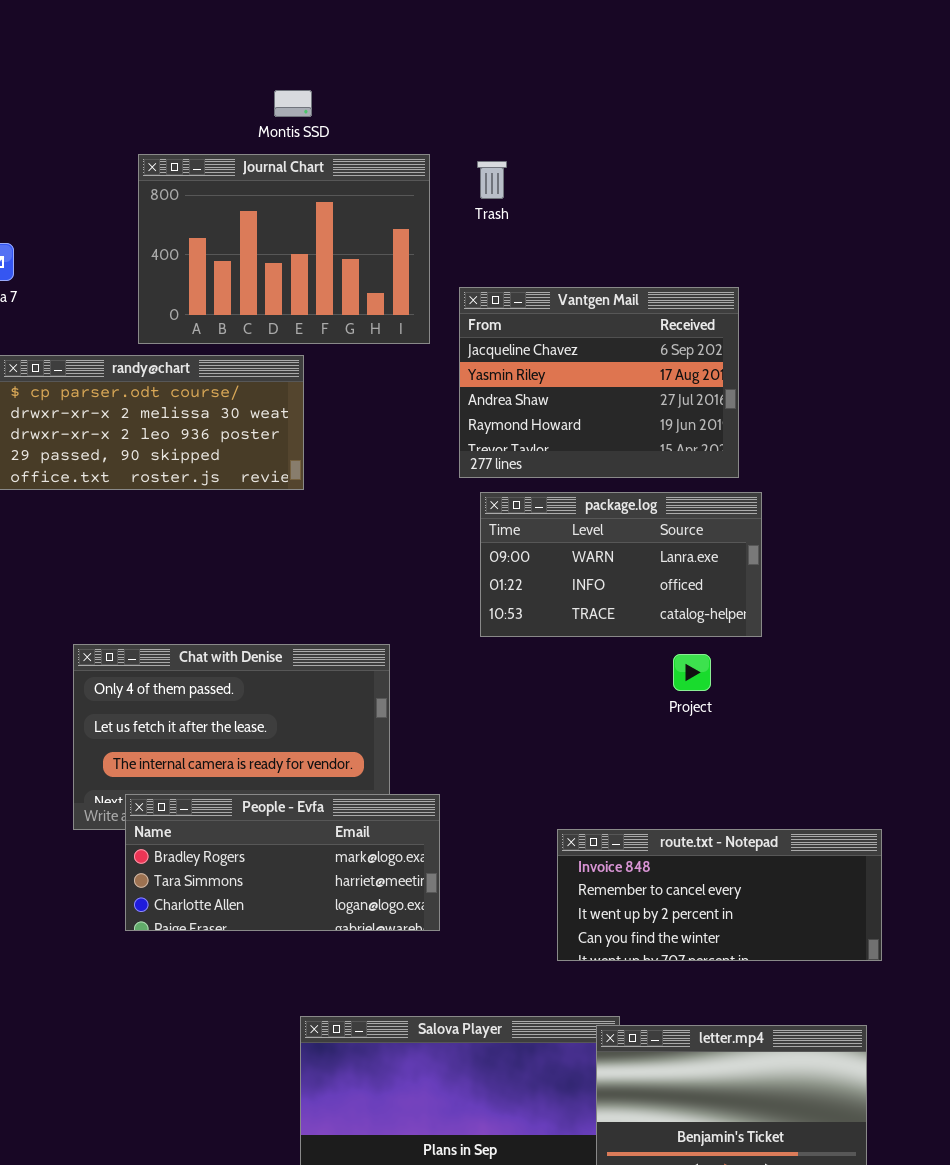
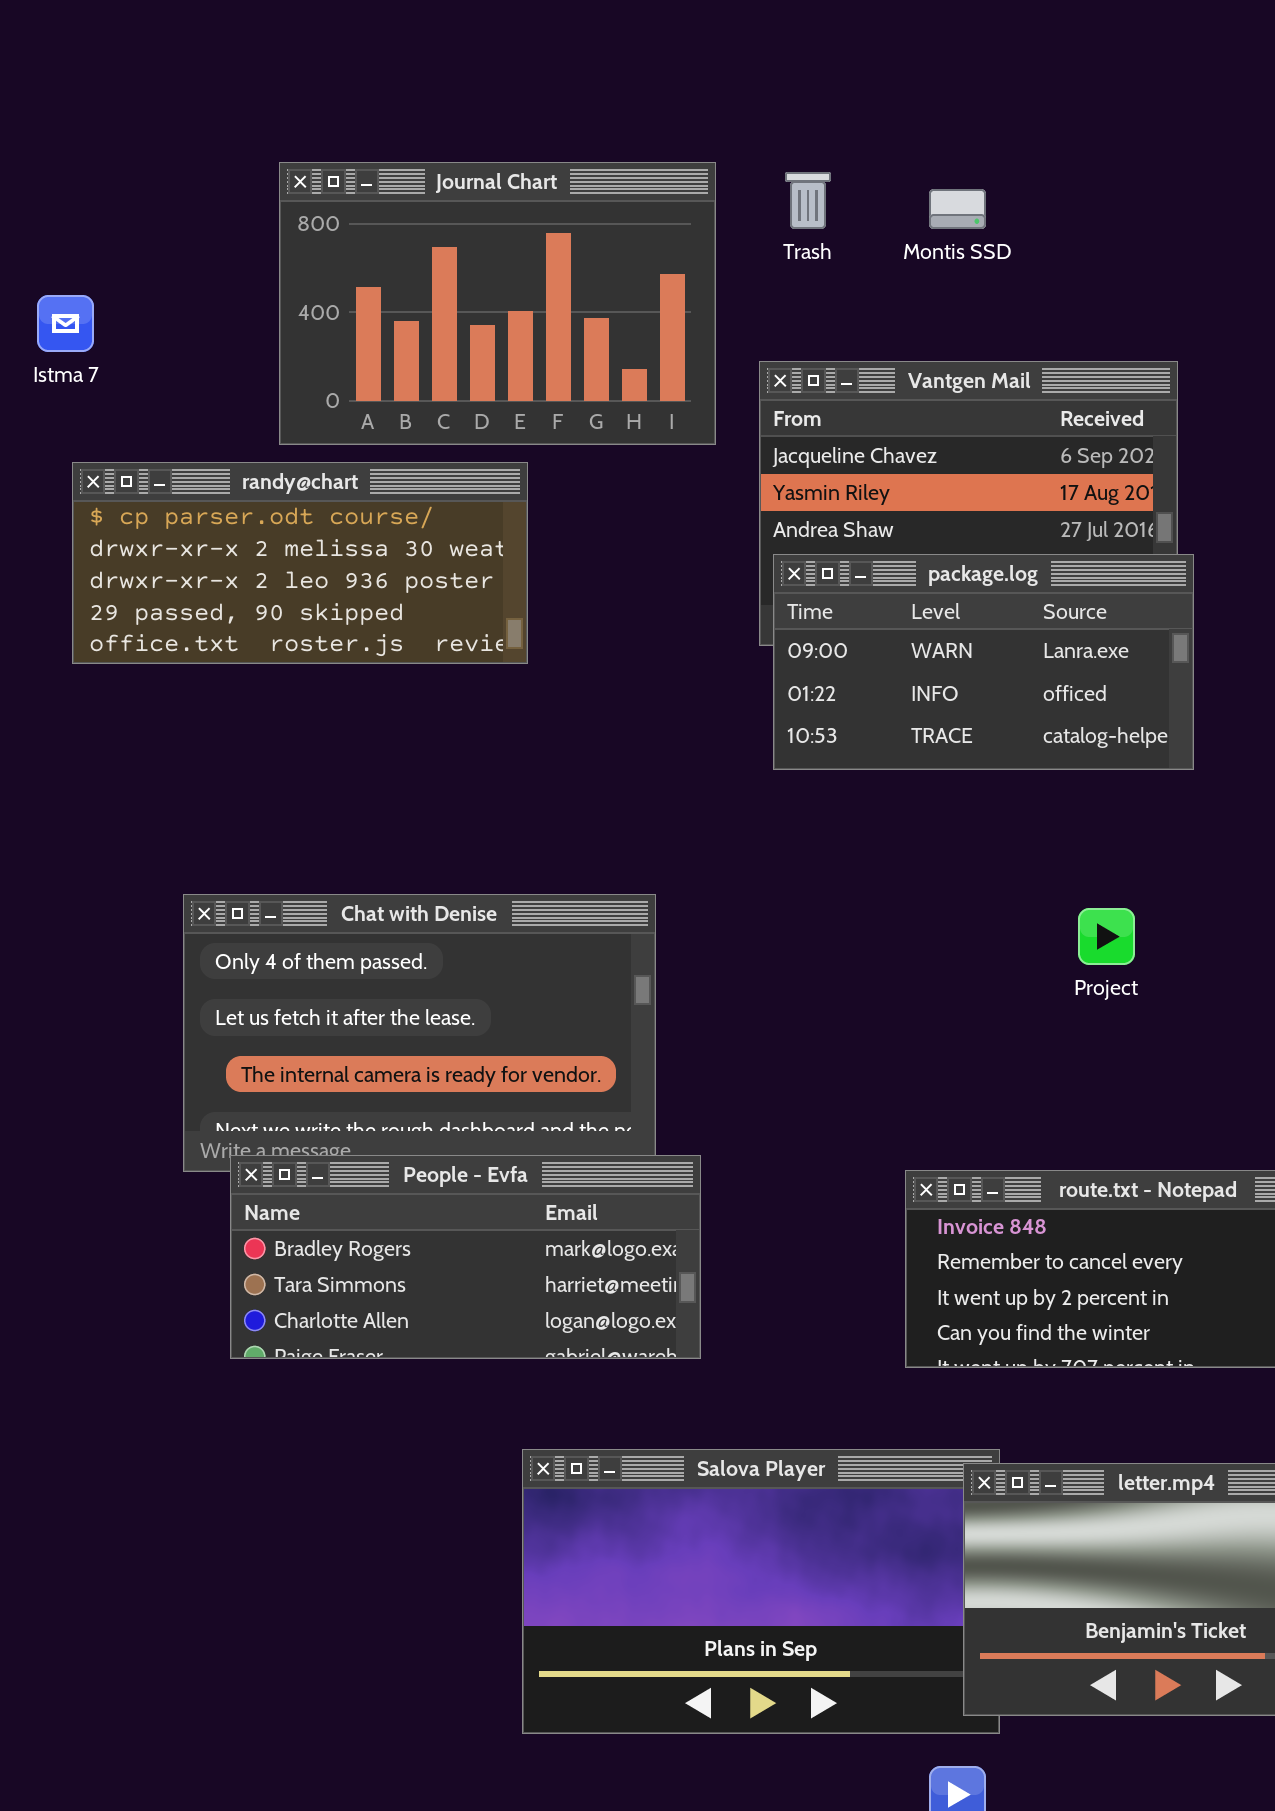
Montis SSD: [274,90,312,117] -> [929,189,986,229], moved
package.log: [480,492,762,637] -> [773,554,1194,770], moved
People - Evfa: [125,794,440,931] -> [230,1155,701,1359], moved

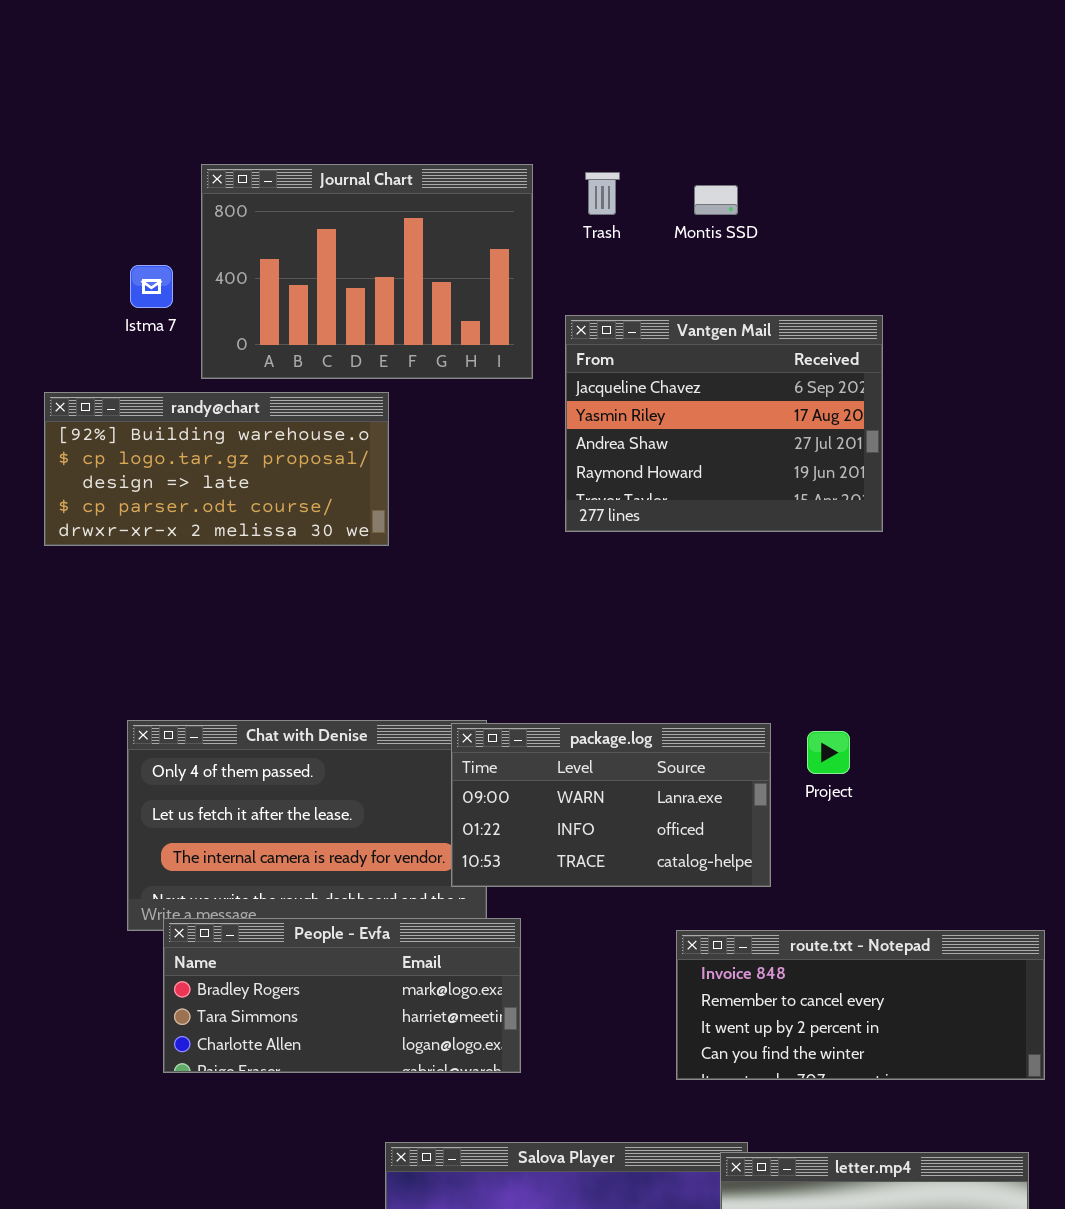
Istma 7: [37,295,94,352] -> [130,265,173,308], moved
randy@chart: [72,462,528,664] -> [44,392,389,546], scrolled up 3 rows
package.log: [773,554,1194,770] -> [451,723,771,887], moved

